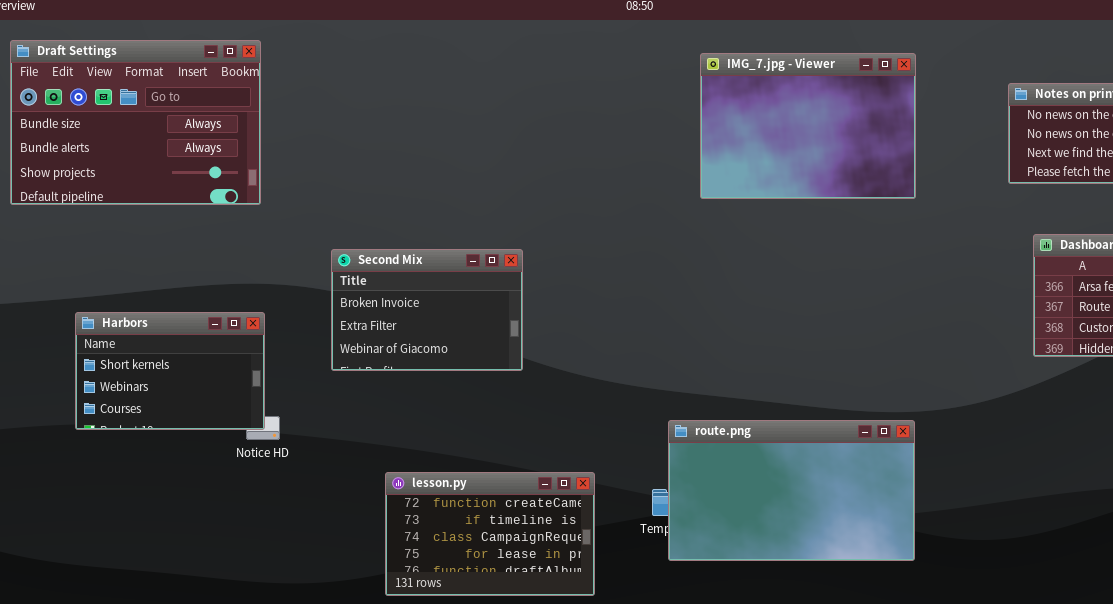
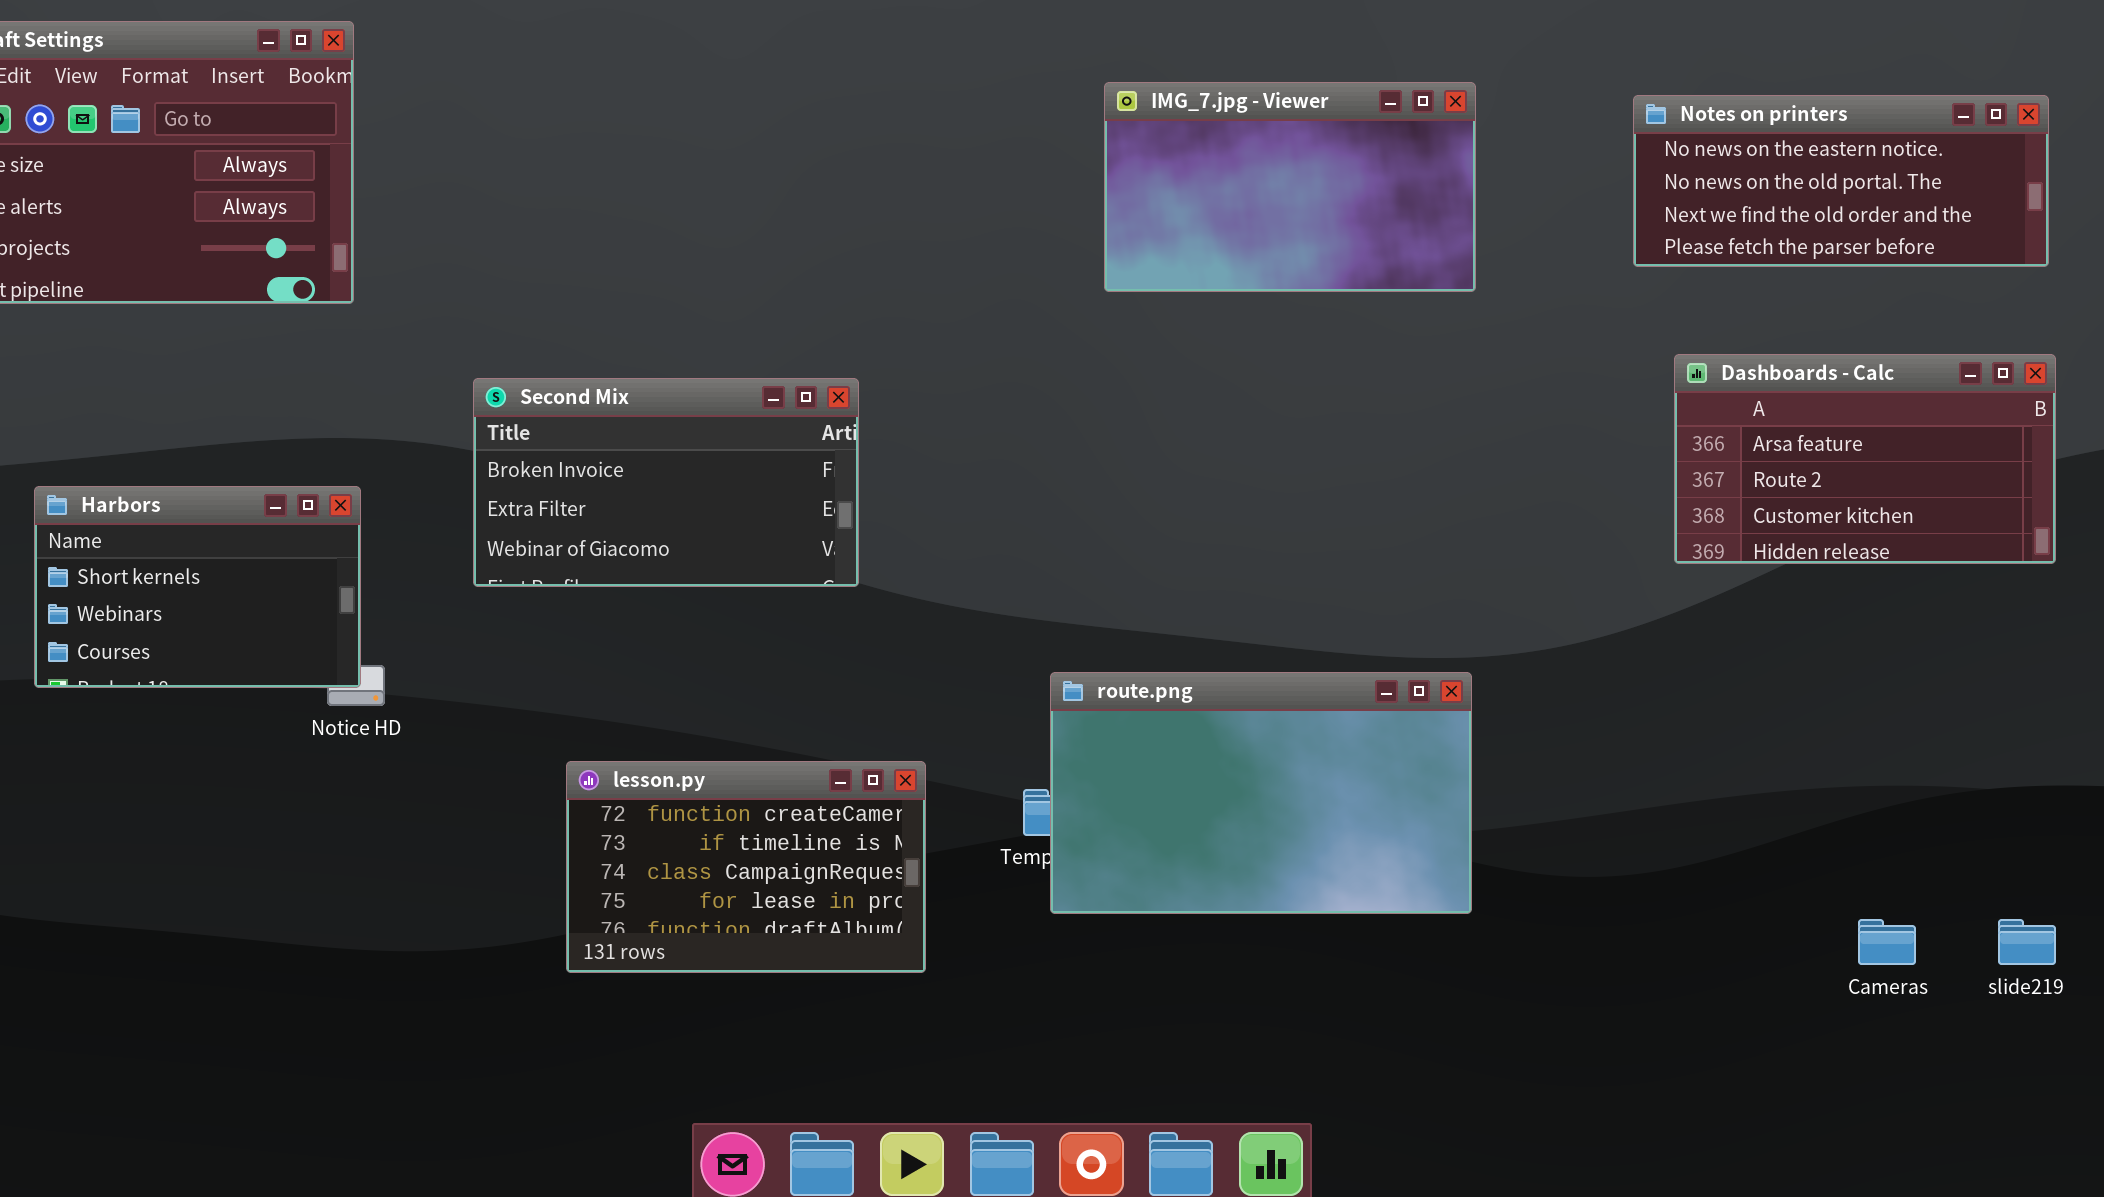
IMG_7.jpg - Viewer: [700,53,916,199] -> [1104,82,1476,292], resized
Second Mix: [331,249,523,371] -> [473,378,859,587], resized

